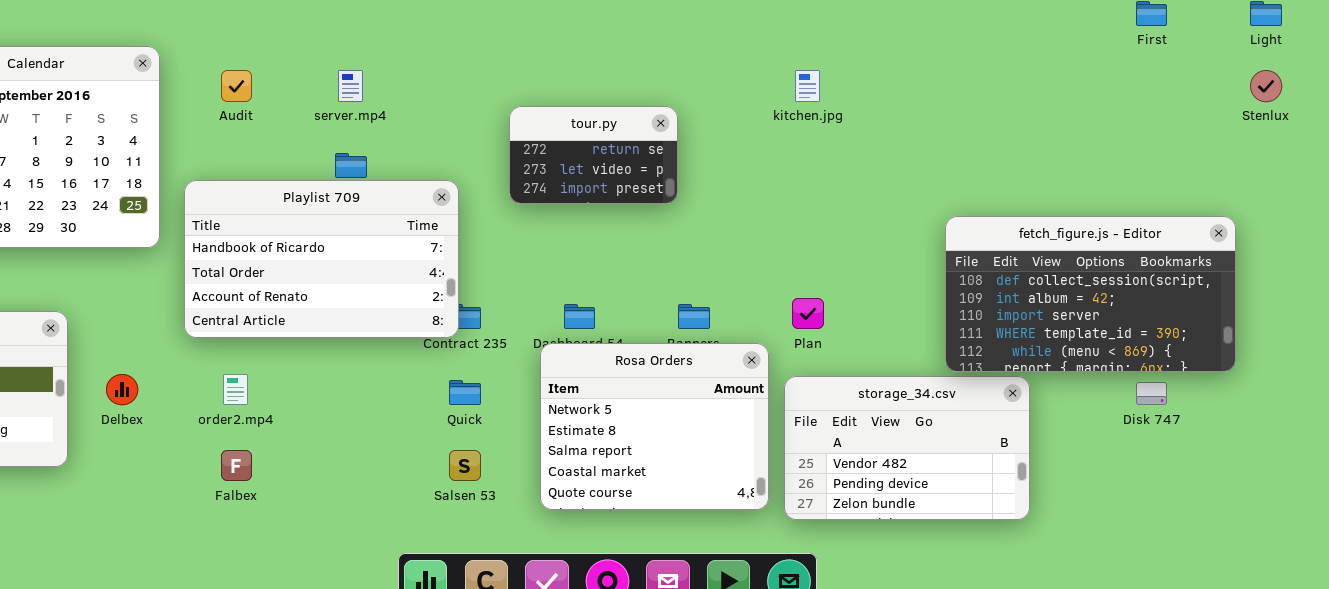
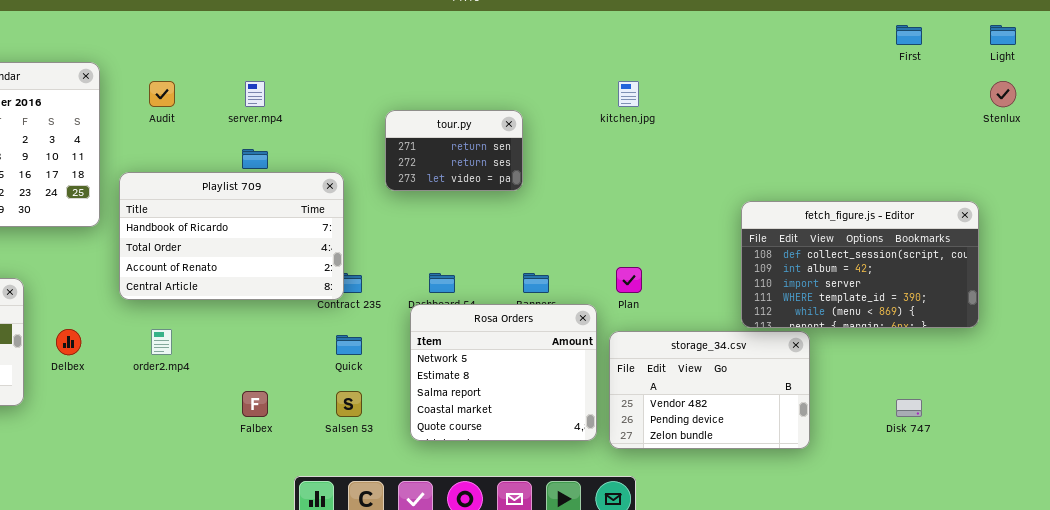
tour.py: [509,106,678,204] -> [385,110,523,191], scrolled up 1 row
Disk 747: [1136,382,1167,405] -> [896,399,922,417], moved
Falbex: [221,450,252,481] -> [242,391,268,417], moved

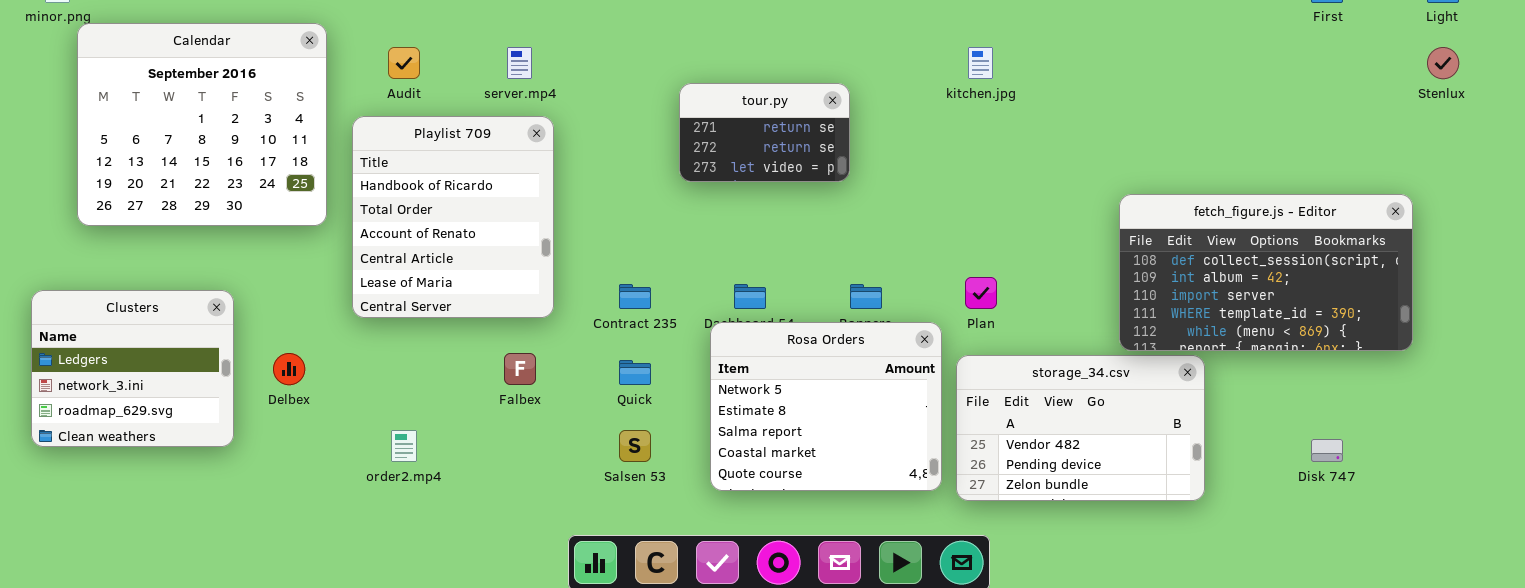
Playlist 709: [119,172,344,300] -> [352,116,554,318], resized
order2.mp4: [151,329,172,355] -> [391,430,417,462], moved
Falbex: [242,391,268,417] -> [504,353,536,385], moved

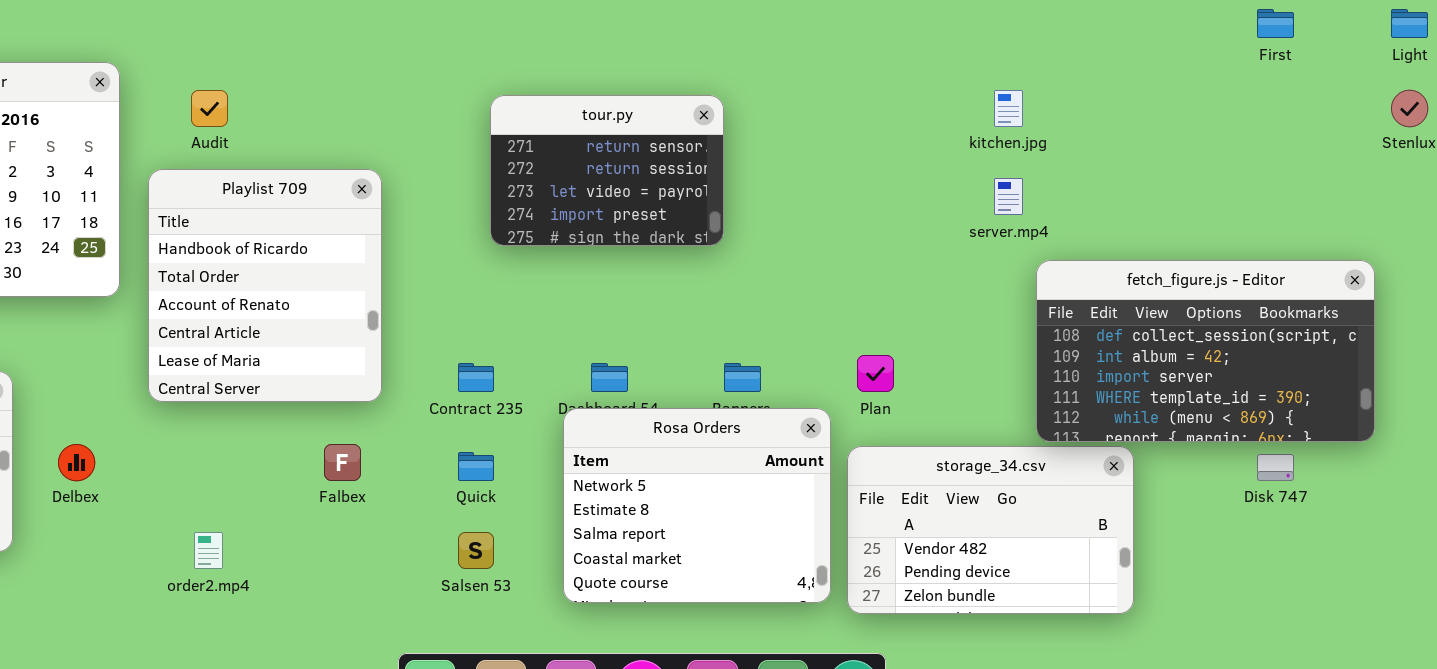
server.mp4: [507,47,532,79] -> [994,178,1023,215], moved
kitchen.jpg: [968,47,993,79] -> [994,90,1023,127], moved
tour.py: [679,83,850,182] -> [490,95,724,246], resized
Disk 747: [1311,439,1343,462] -> [1257,454,1294,481], moved

